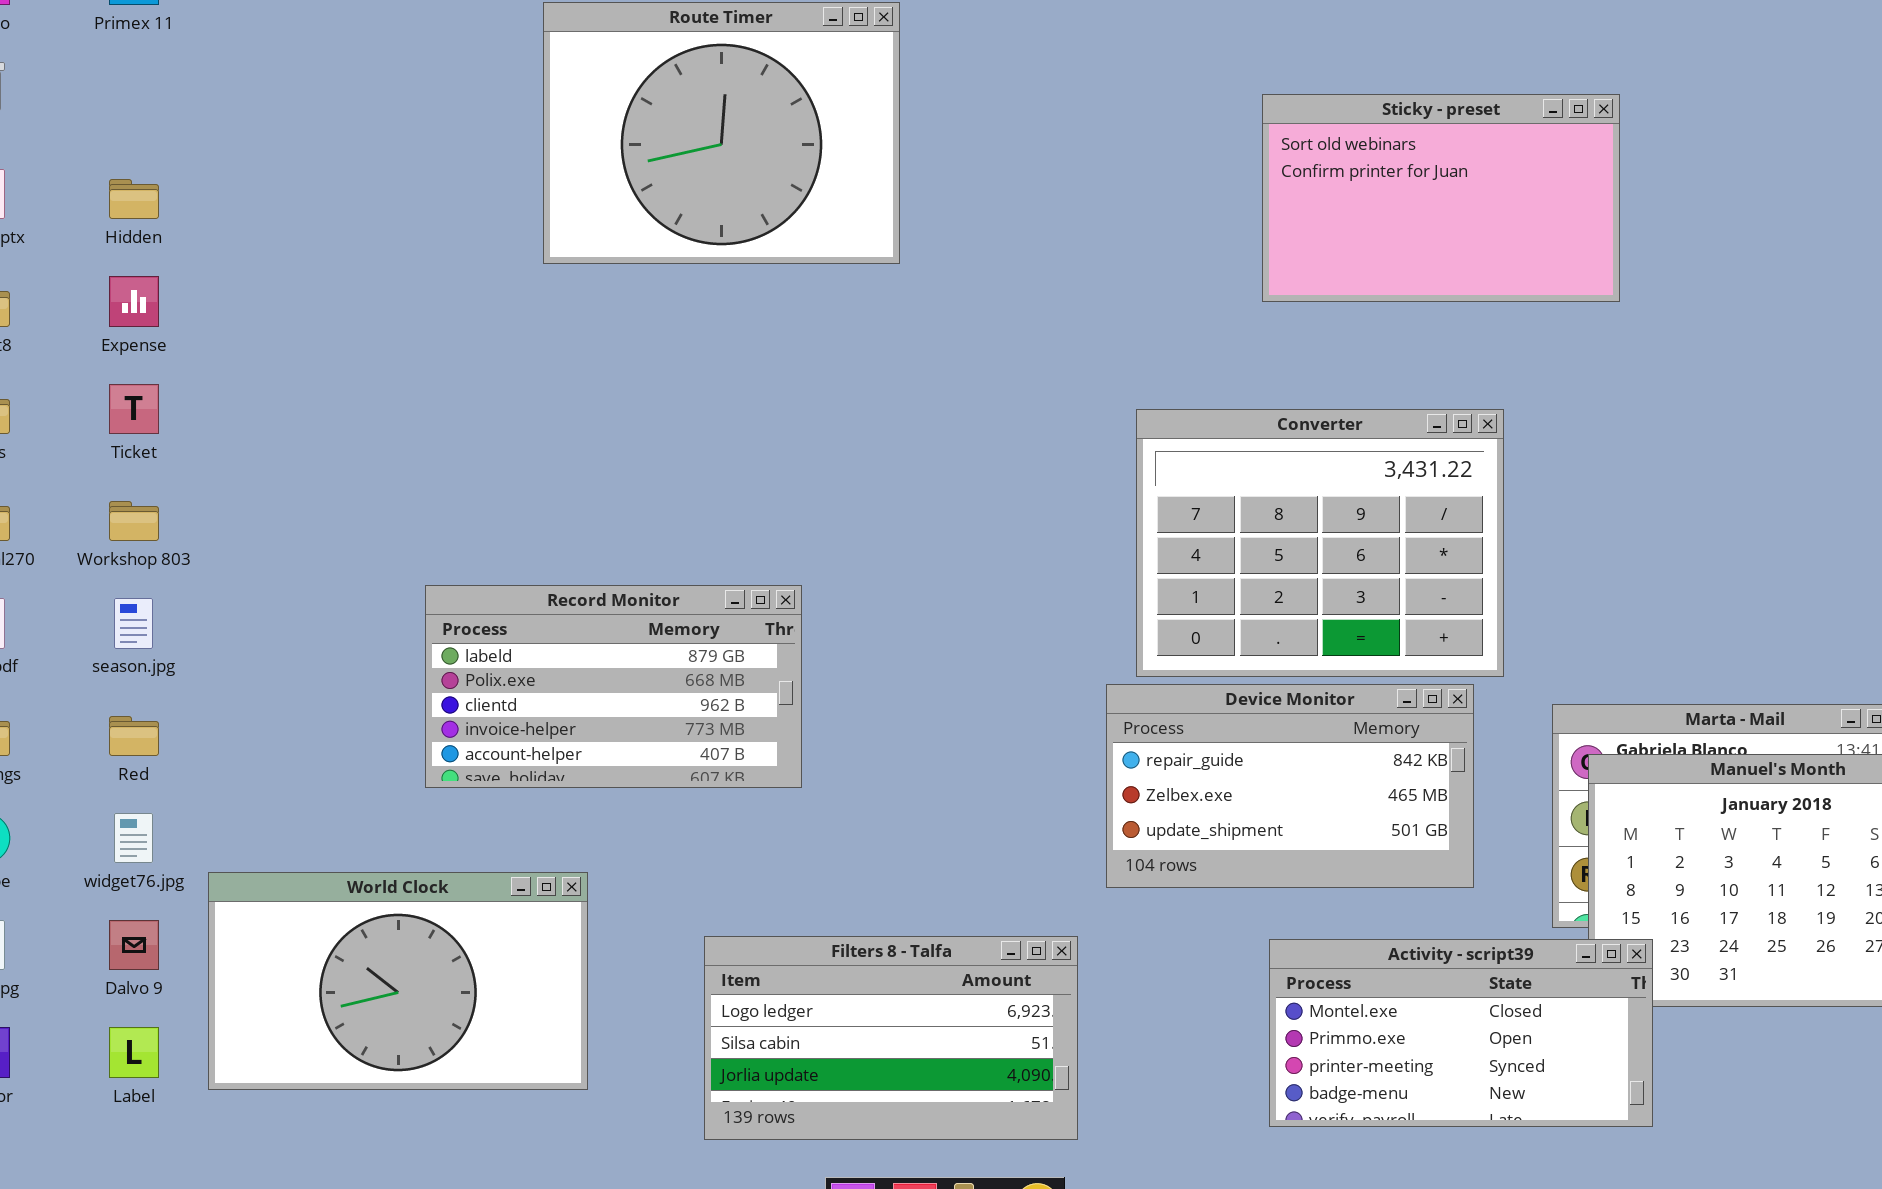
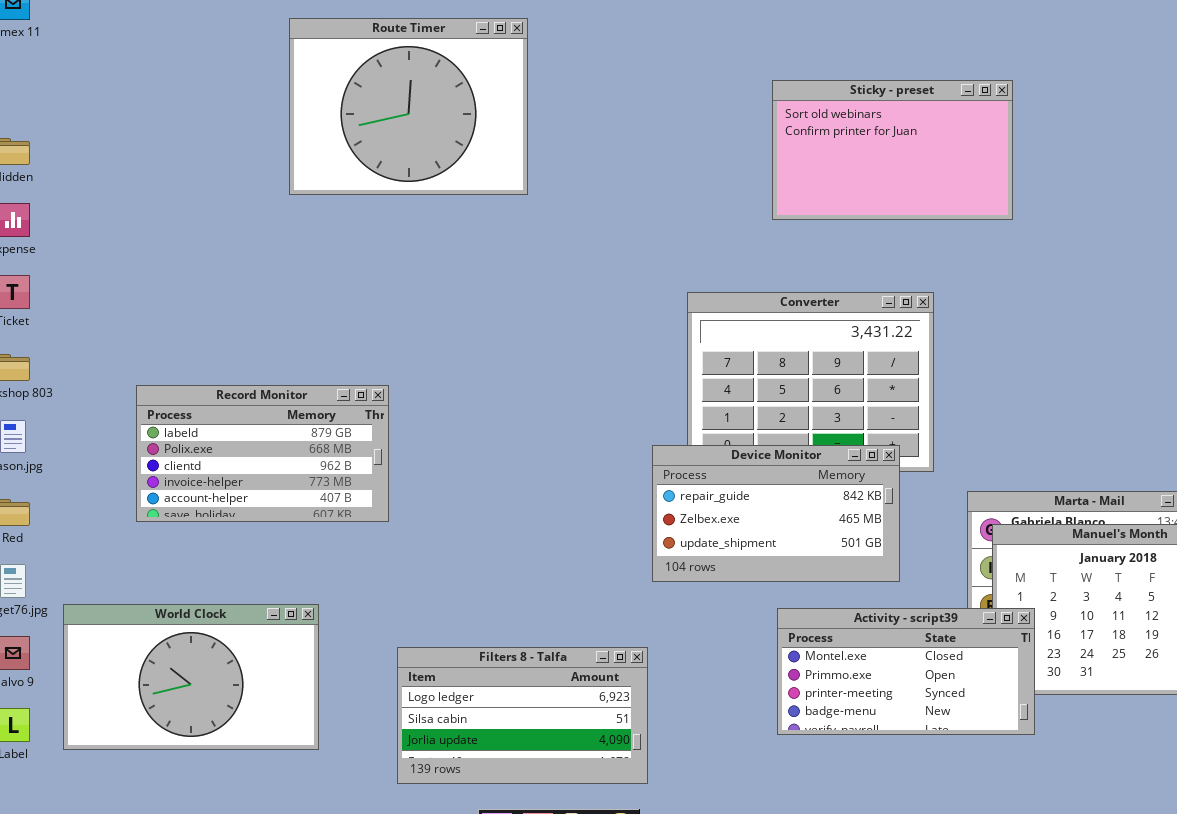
Record Monitor: [425,585,802,788] -> [136,385,389,522], moved
Device Monitor: [1106,684,1474,888] -> [652,445,900,582], moved
Activity - script39: [1269,939,1653,1127] -> [777,608,1035,735], moved

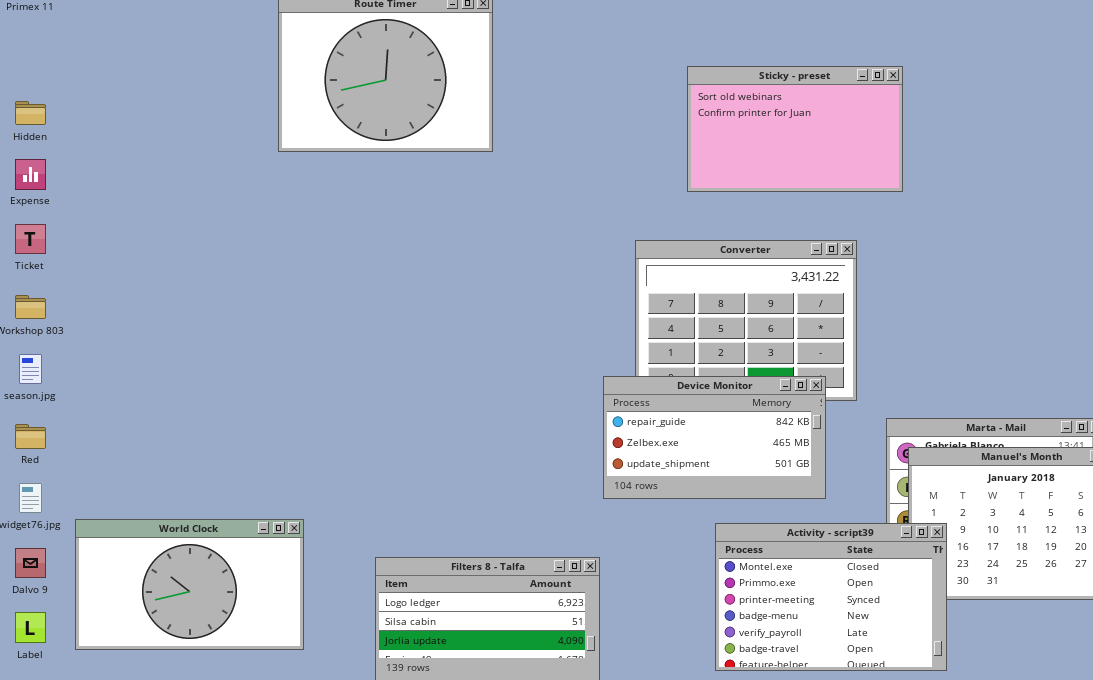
Sticky - preset: [772,80,1013,220] -> [687,66,903,192], moved
Record Monitor: [136,385,389,522] -> none, closed
Activity - script39: [777,608,1035,735] -> [715,523,947,671], resized

